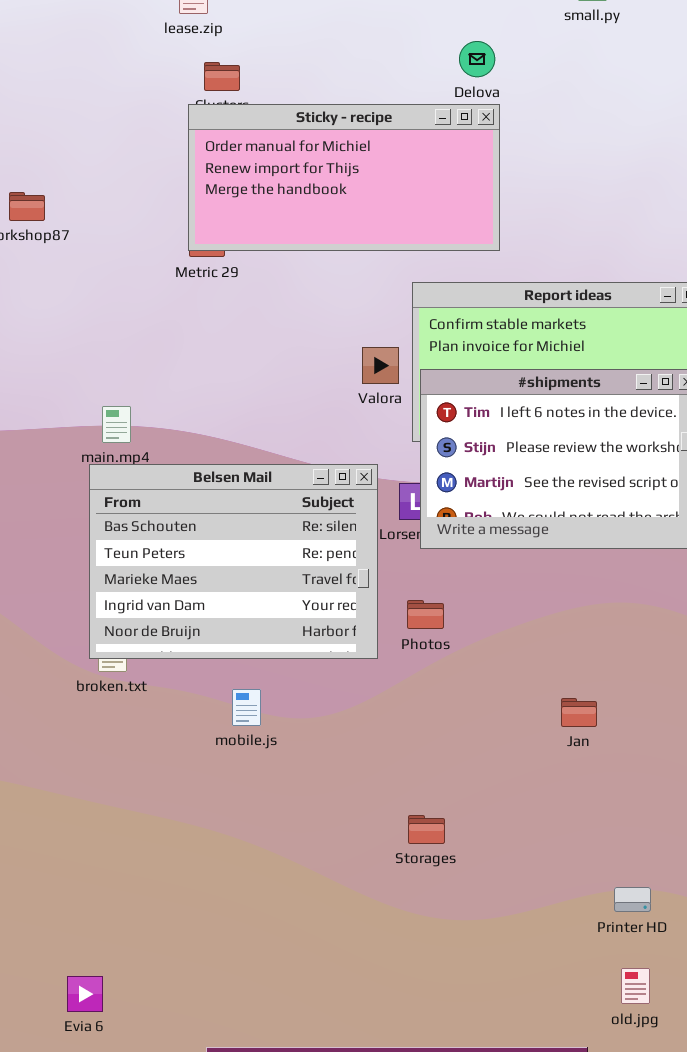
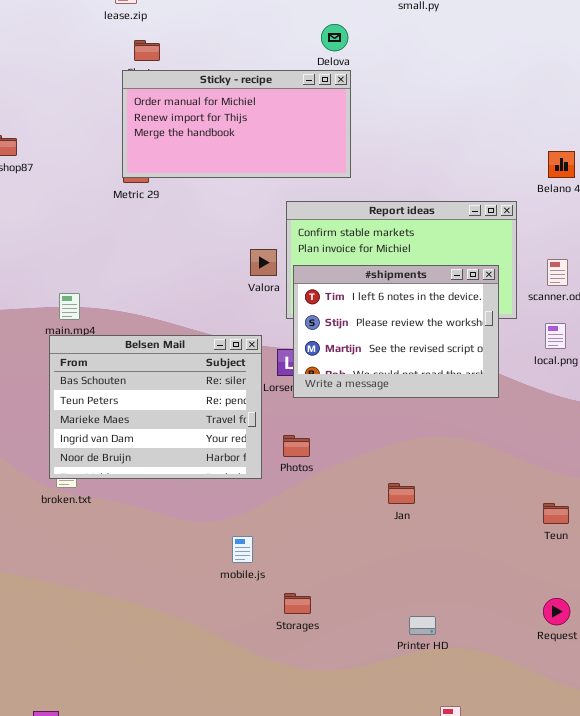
mobile.js: [232,689,261,726] -> [232,536,253,563], moved
Jan: [561,698,597,727] -> [388,483,415,504], moved
Printer HD: [614,887,651,912] -> [409,616,436,635], moved

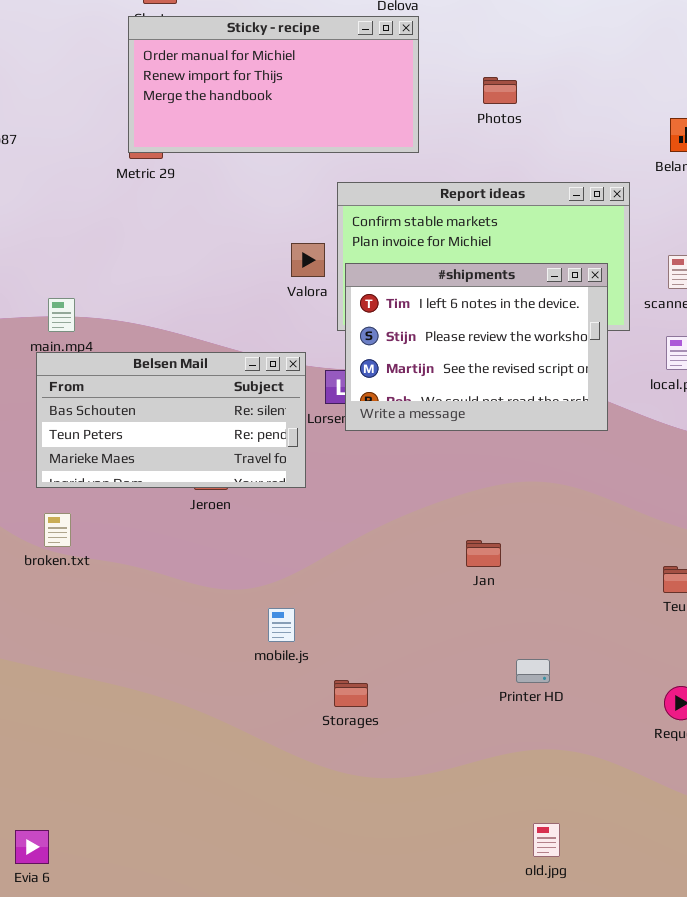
Belsen Mail: [49,335,262,479] -> [36,352,306,488], resized
Photos: [283,435,310,457] -> [483,77,517,104], moved
Printer HD: [409,616,436,635] -> [516,659,550,683], moved

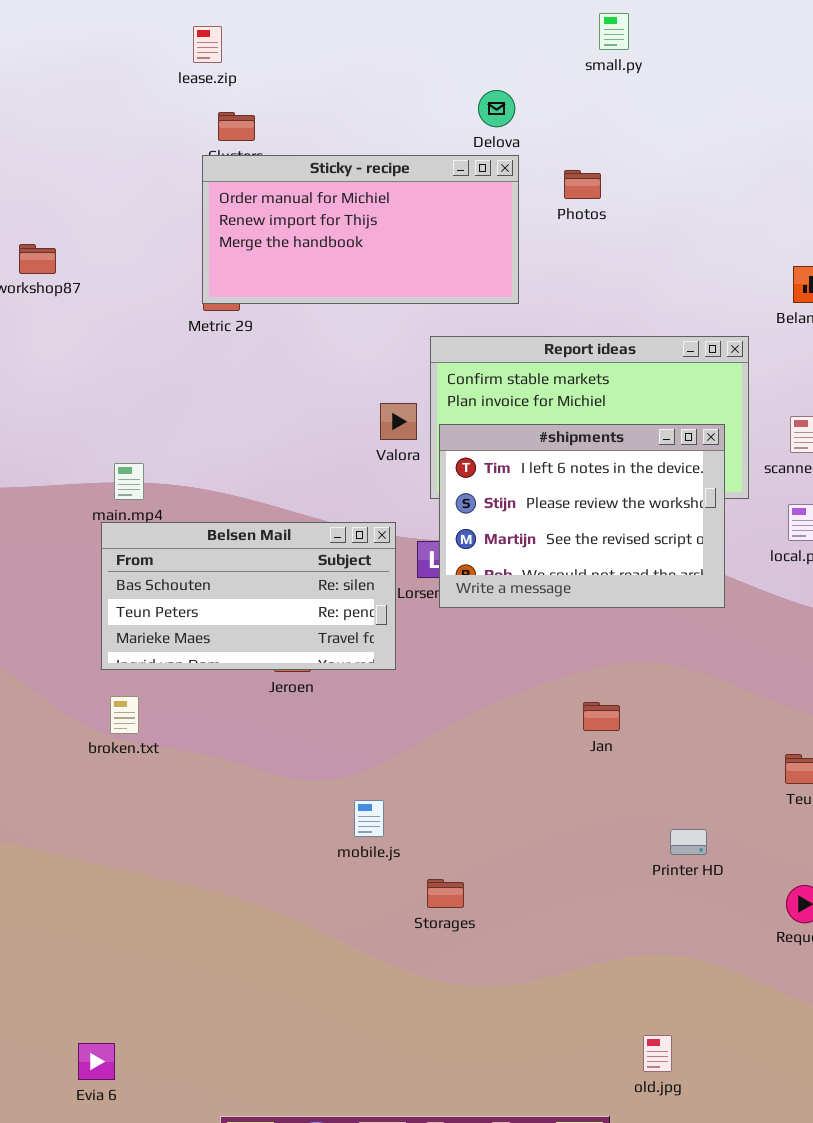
Photos: [483,77,517,104] -> [564,170,601,199], moved
Jan: [466,540,501,567] -> [583,702,620,731], moved
Printer HD: [516,659,550,683] -> [670,829,707,855], moved

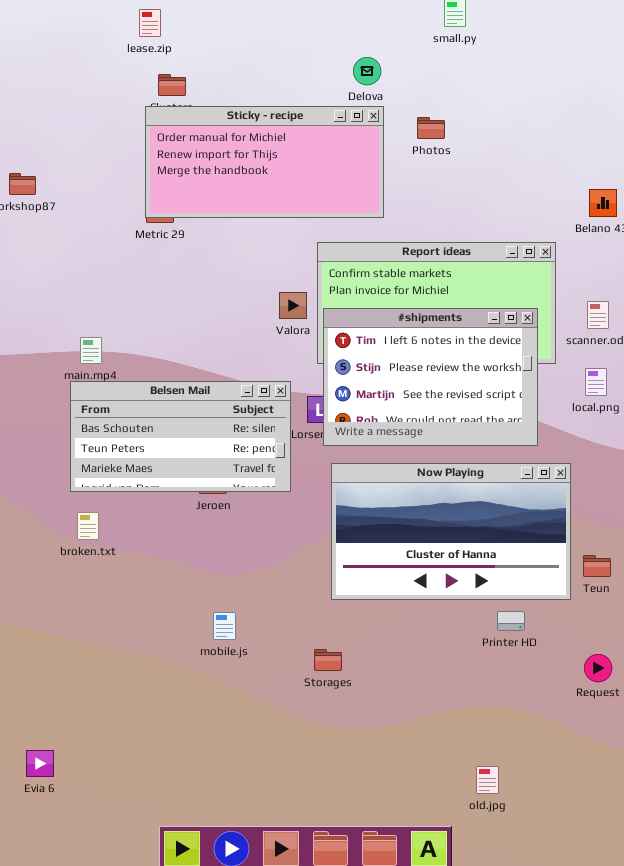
Now Playing: none -> [331,463,571,600], opened
mobile.js: [354,800,384,837] -> [213,612,236,640], moved
Evia 6: [78,1043,115,1080] -> [26,750,54,777], moved

